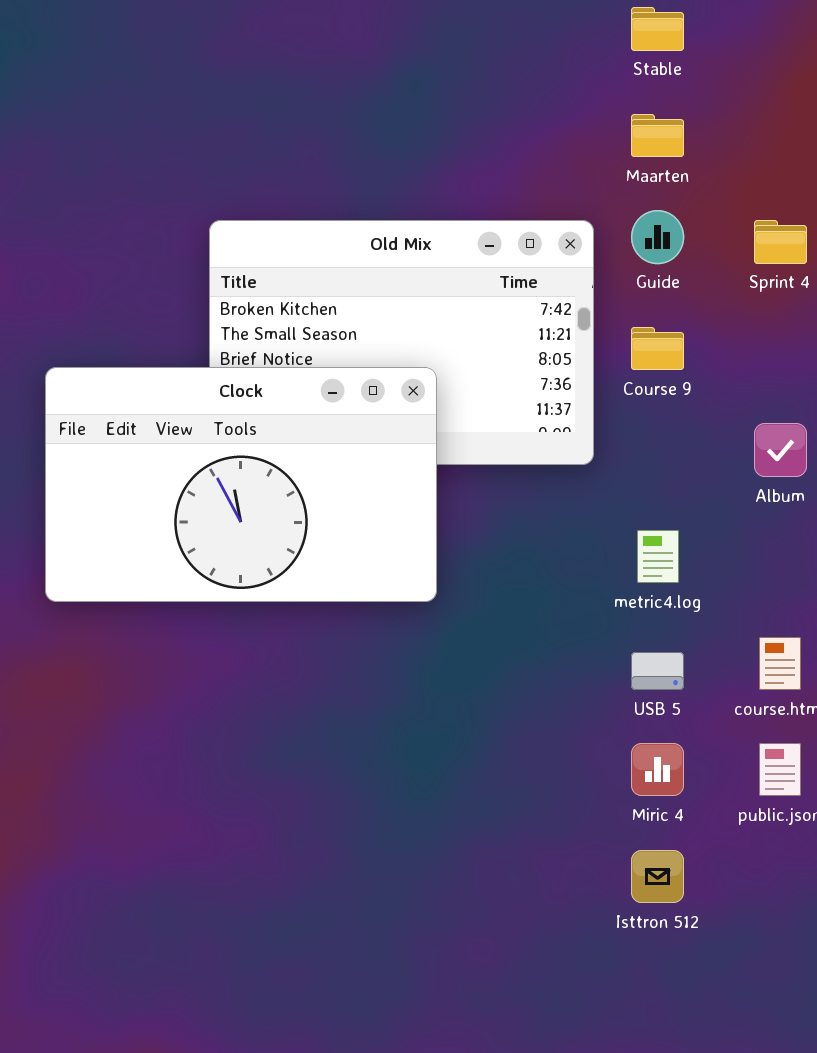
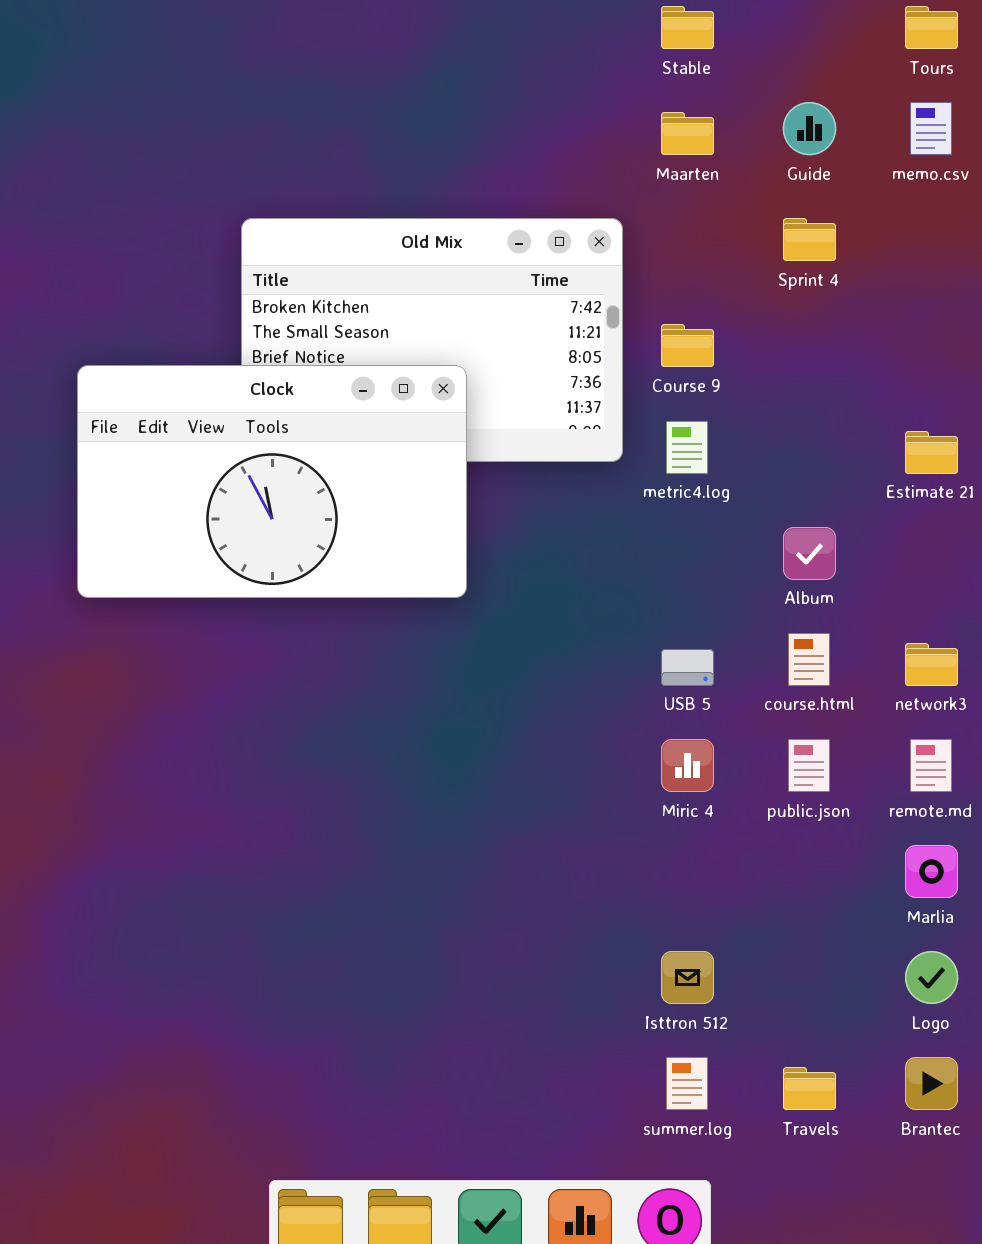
Guide: [631,210,684,264] -> [783,102,836,155], moved
Album: [754,423,807,477] -> [783,527,836,580], moved
metric4.log: [637,530,679,583] -> [666,421,708,474], moved
Isttron 512: [631,850,684,903] -> [661,951,714,1004], moved

